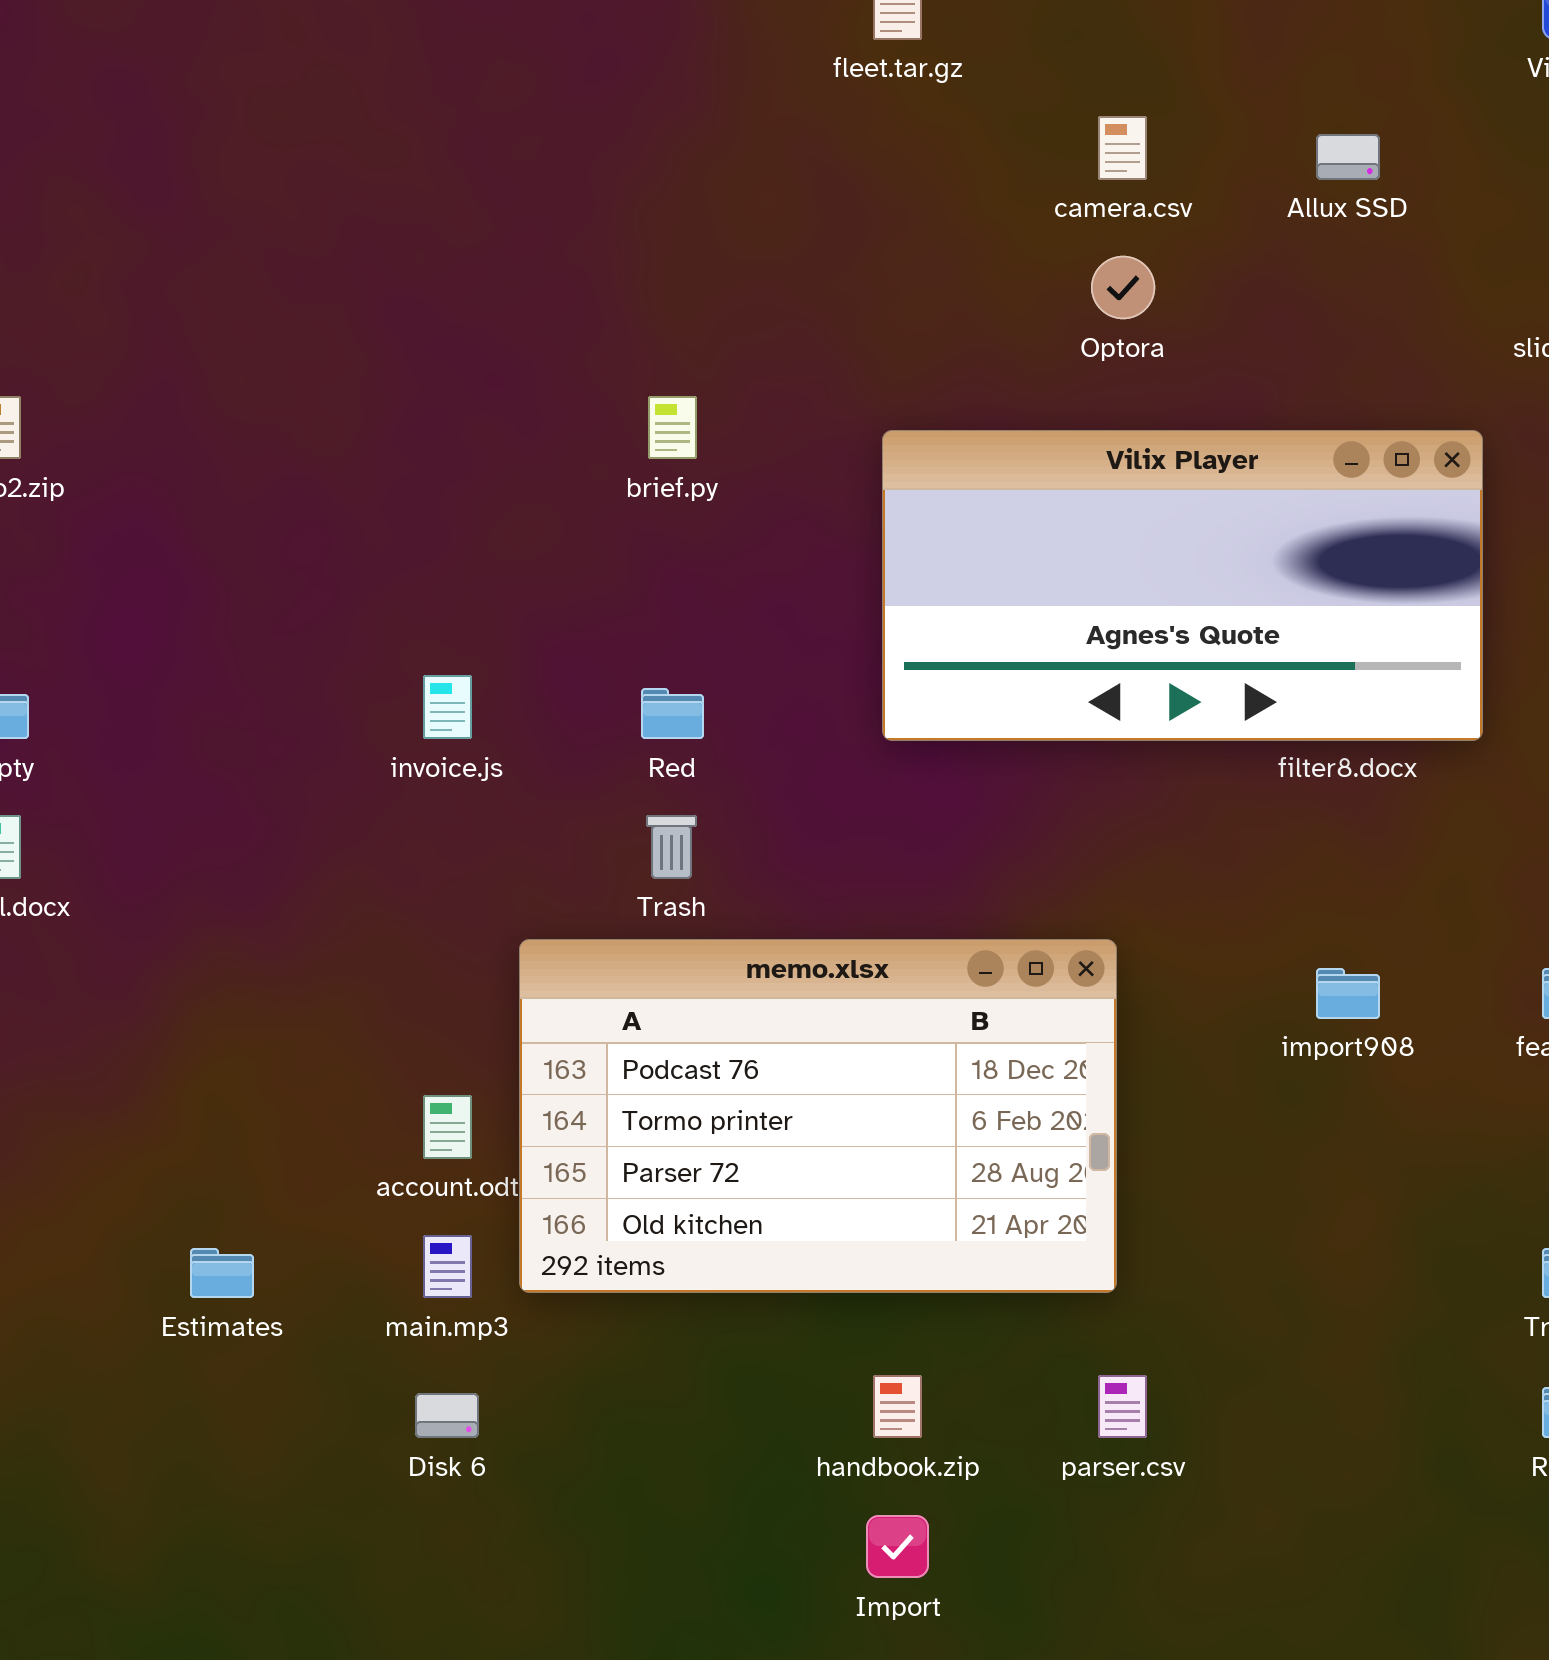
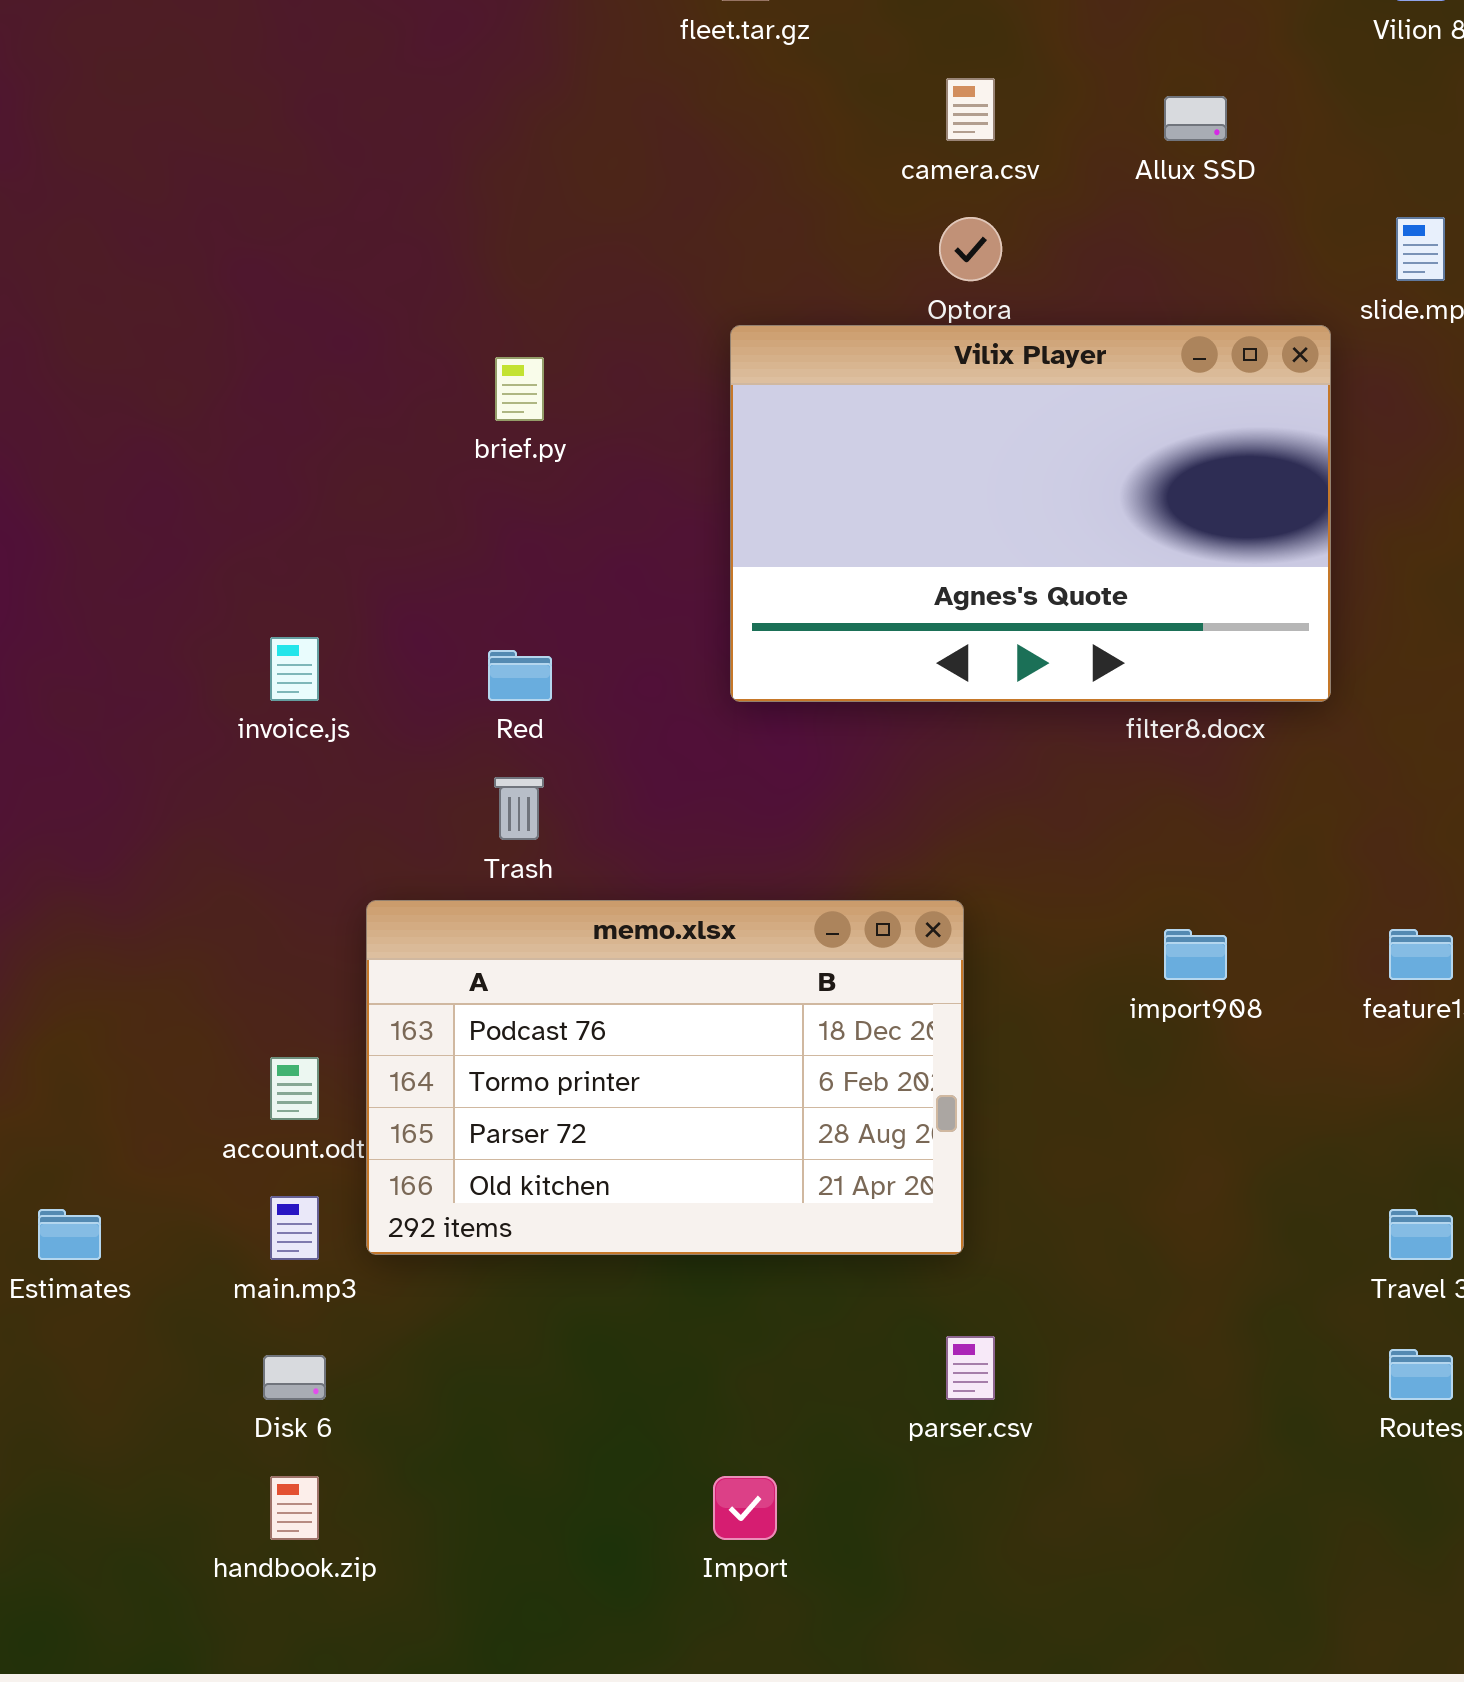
Vilix Player: [882,430,1483,741] -> [730,325,1331,702], resized
handbook.zip: [873,1375,922,1438] -> [270,1476,319,1540], moved

